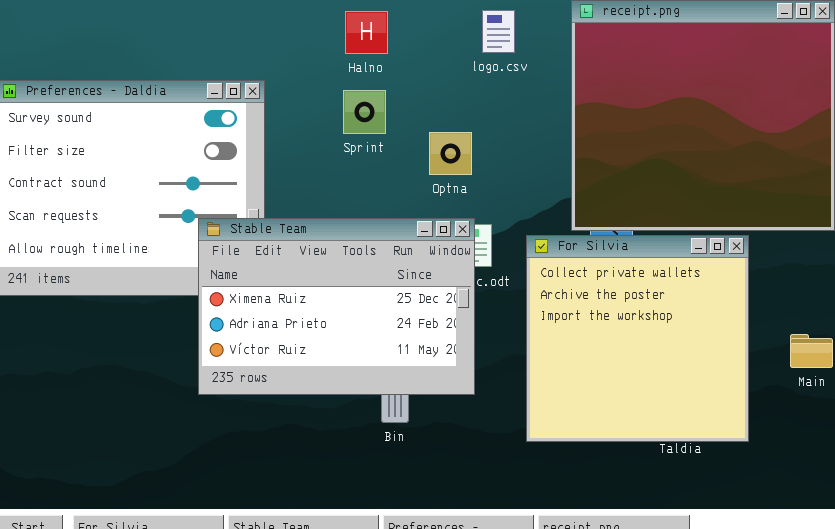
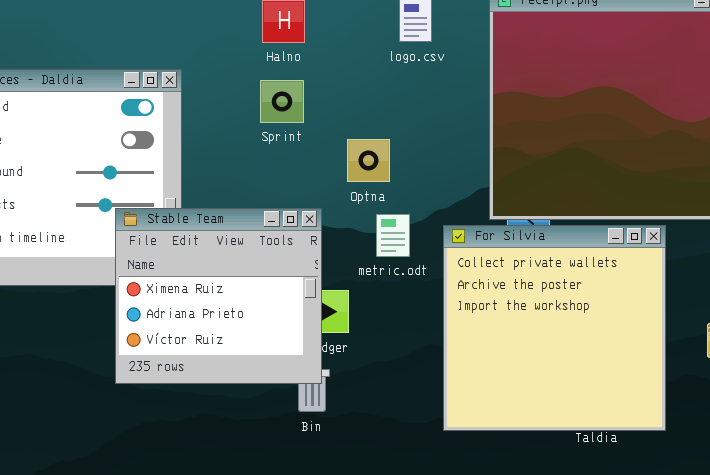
Optna: [429,132,472,175] -> [347,139,390,182], moved
Stable Team: [198,218,475,395] -> [115,208,322,384], resized

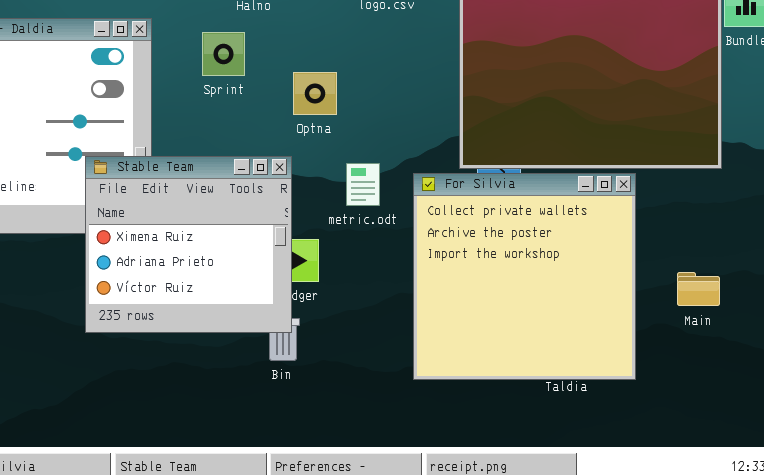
Sprint: [260,80,304,123] -> [202,32,245,76], moved
Optna: [347,139,390,182] -> [293,72,337,115], moved

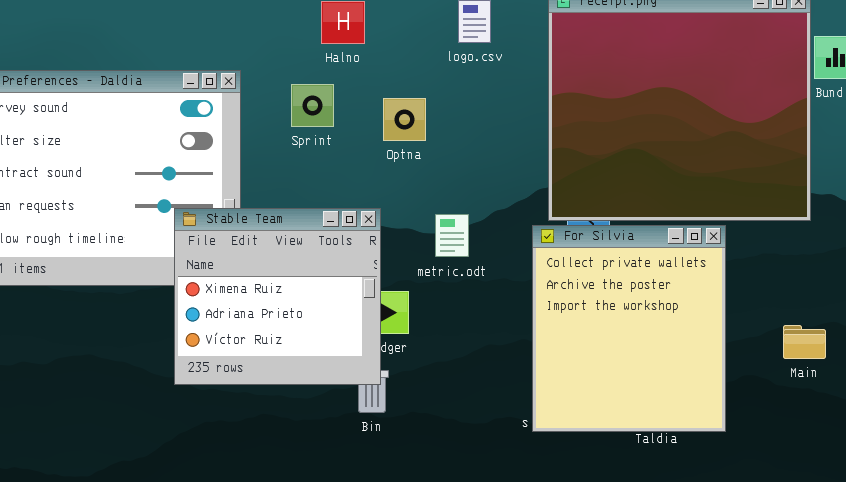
Optna: [293,72,337,115] -> [383,98,426,141], moved
For Silvia: [413,173,636,380] -> [532,225,726,432], resized
Main: [677,272,720,306] -> [783,325,826,359], moved

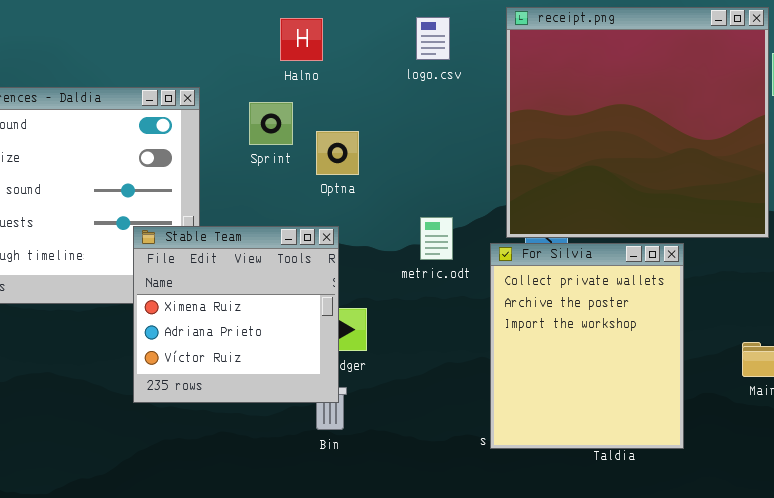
Optna: [383,98,426,141] -> [316,131,359,175], moved
metric.odt: [435,214,469,257] -> [420,217,453,260], moved

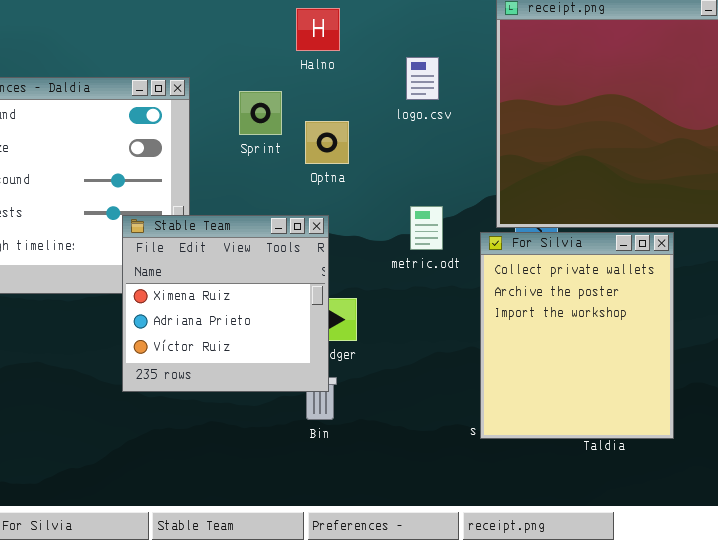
logo.csv: [416,17,450,60] -> [406,57,439,100], moved
Halno: [280,18,323,61] -> [296,8,340,51], moved

